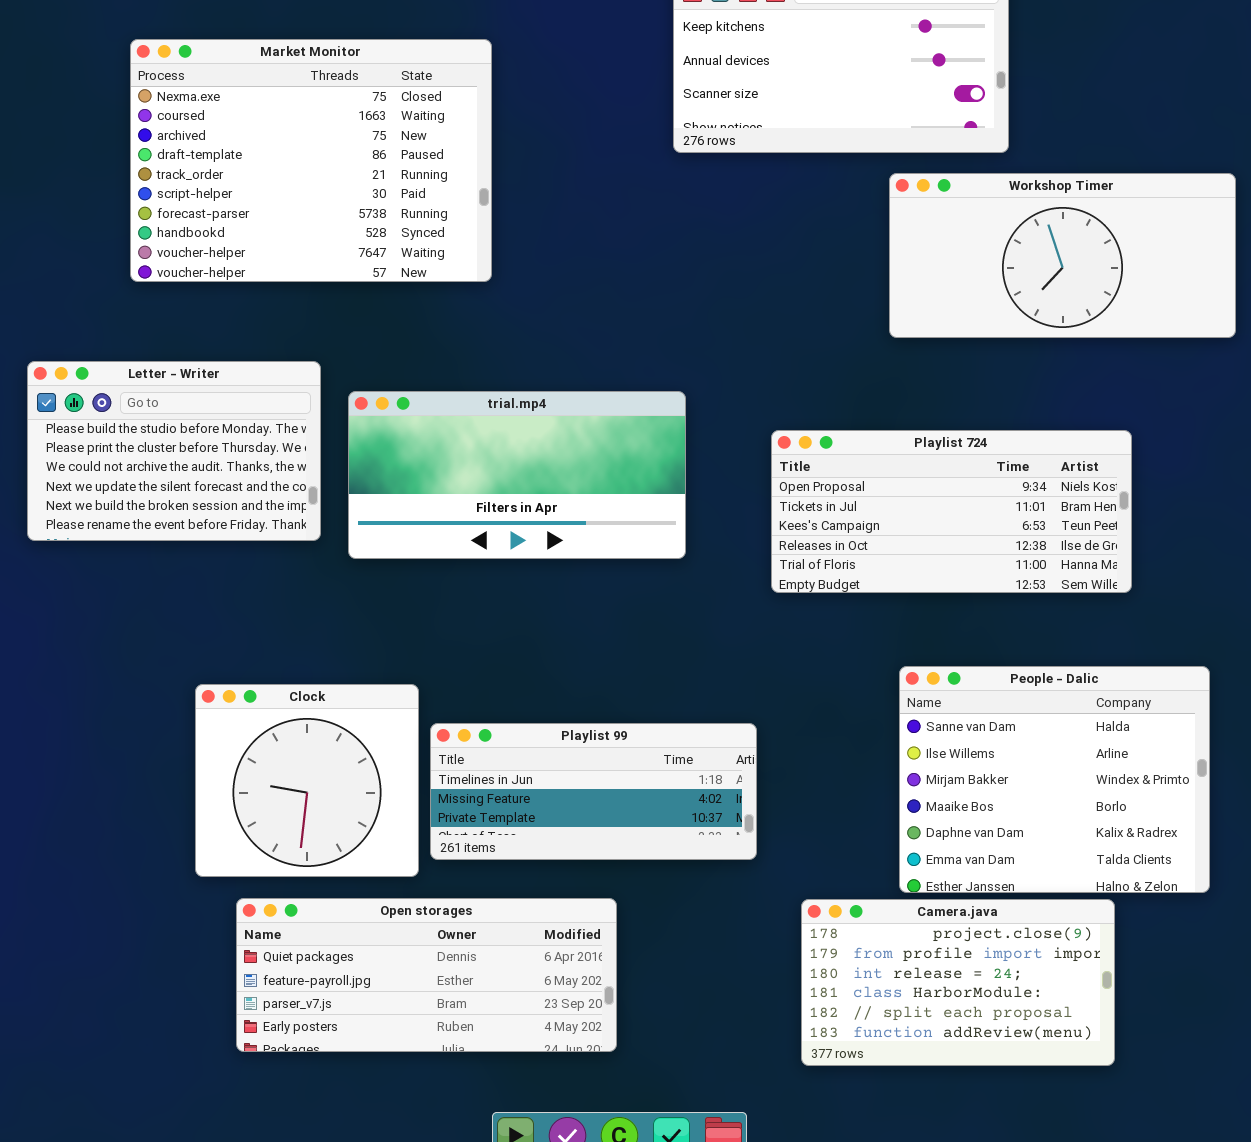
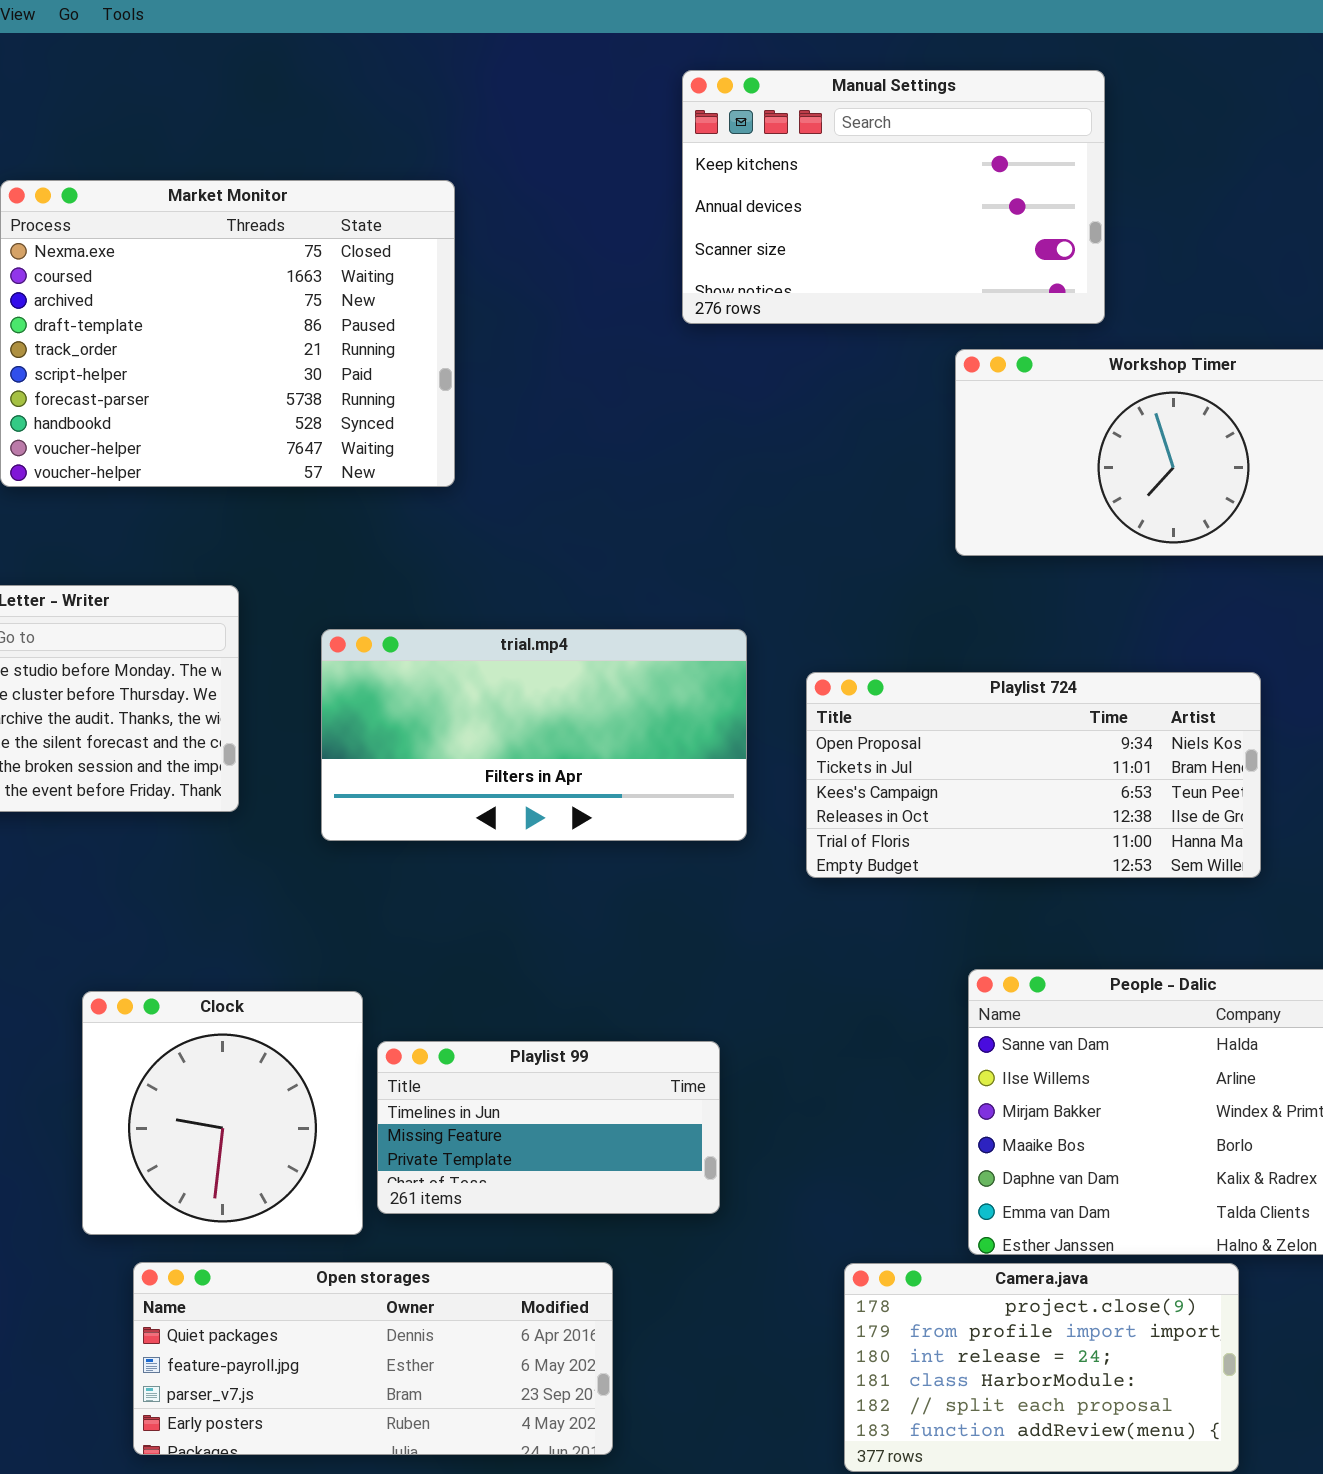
trial.mp4: [348,391,686,559] -> [321,629,747,841], moved
Playlist 99: [430,723,757,860] -> [377,1041,720,1214], resized

